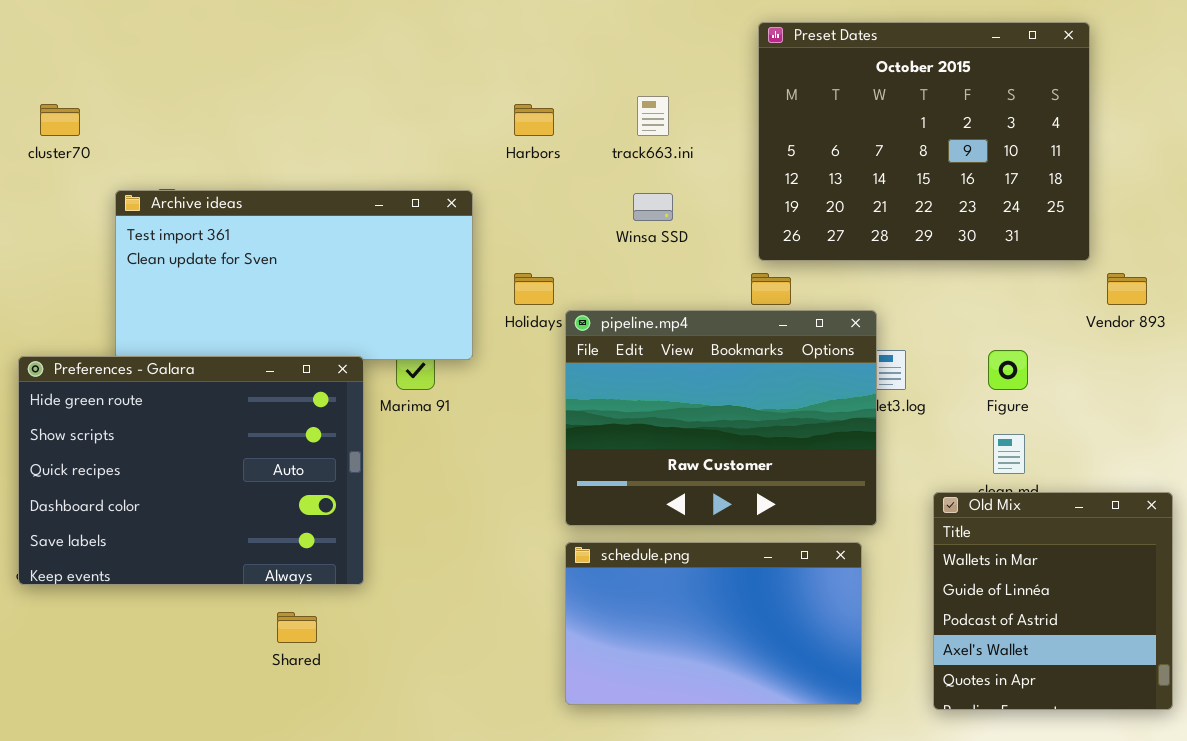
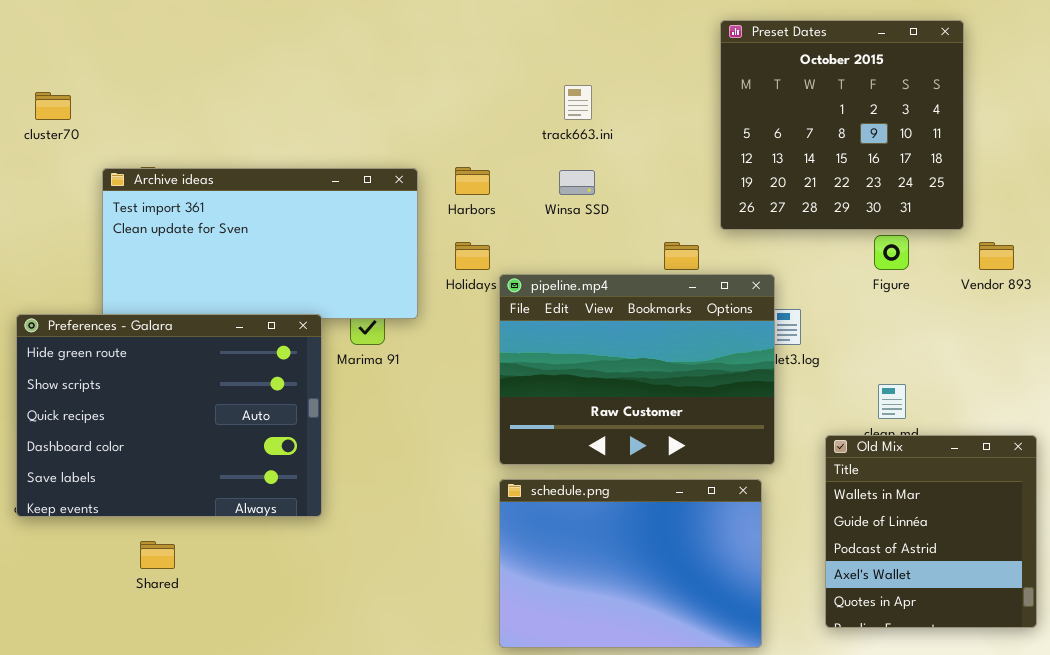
Preset Dates: [758,22,1090,261] -> [720,20,964,230], resized
Harbors: [514,104,554,136] -> [455,167,490,195], moved
Figure: [988,350,1028,390] -> [874,235,909,270], moved
schedule.png: [565,542,862,705] -> [499,479,762,648], resized
Shared: [277,612,317,643] -> [140,541,175,569], moved

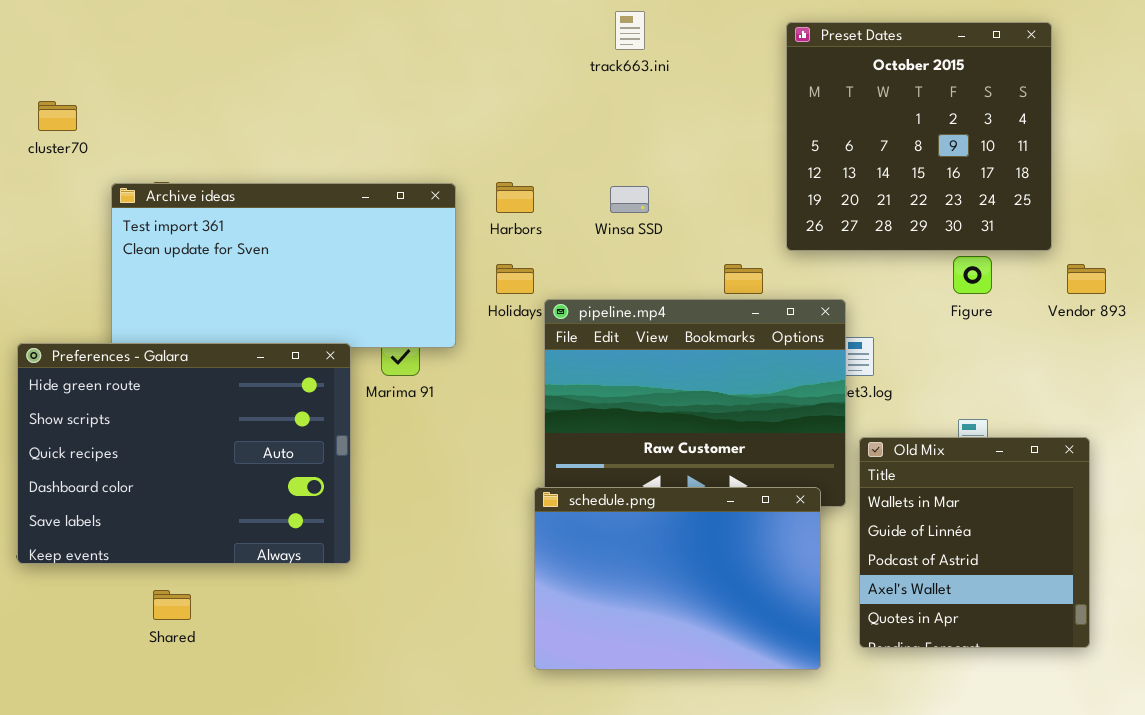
track663.ini: [564,85,592,120] -> [615,11,645,50], moved
Old Mix: [825,435,1037,628] -> [859,437,1090,648], moved
schedule.png: [499,479,762,648] -> [534,487,821,670], moved

